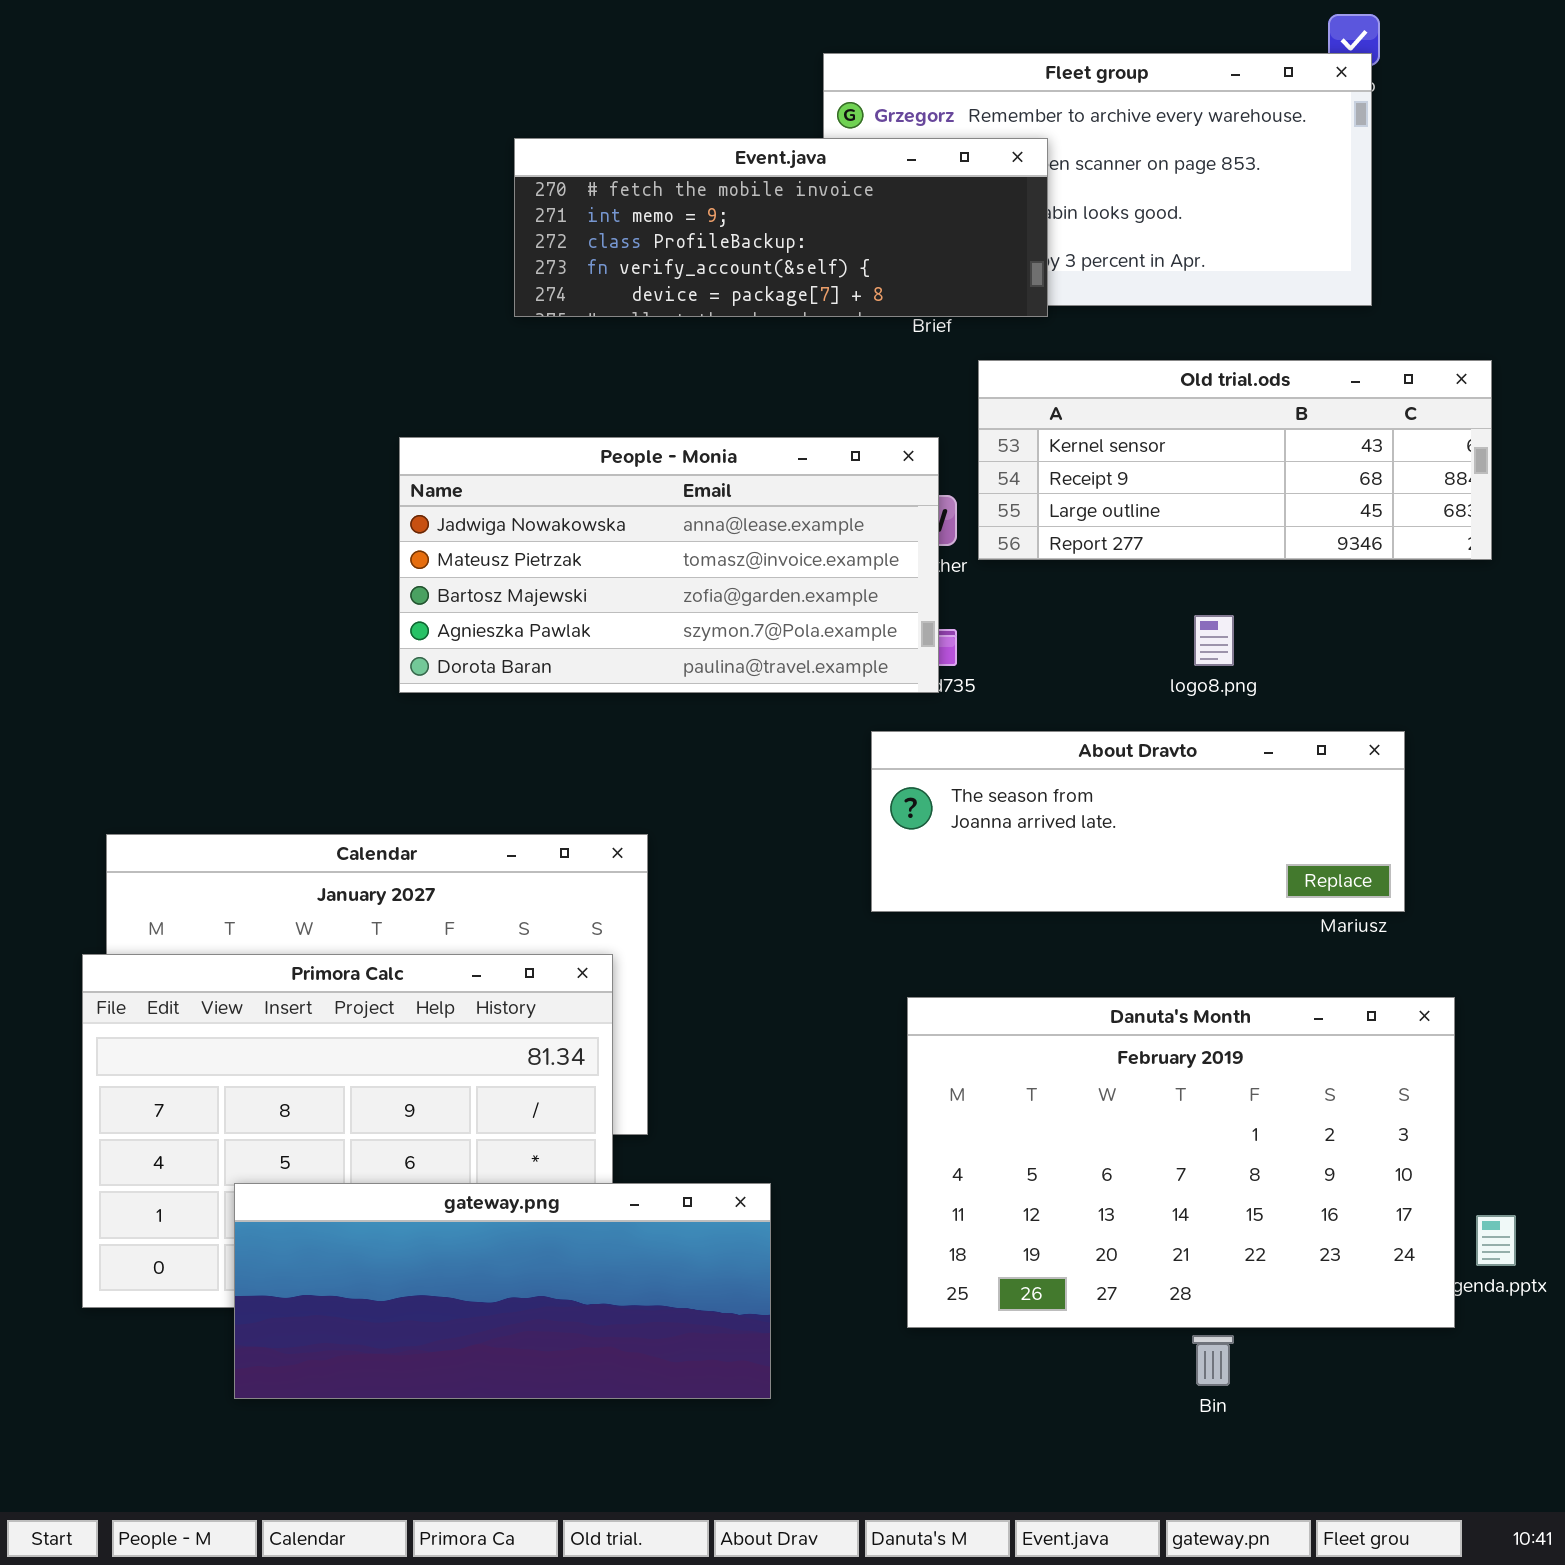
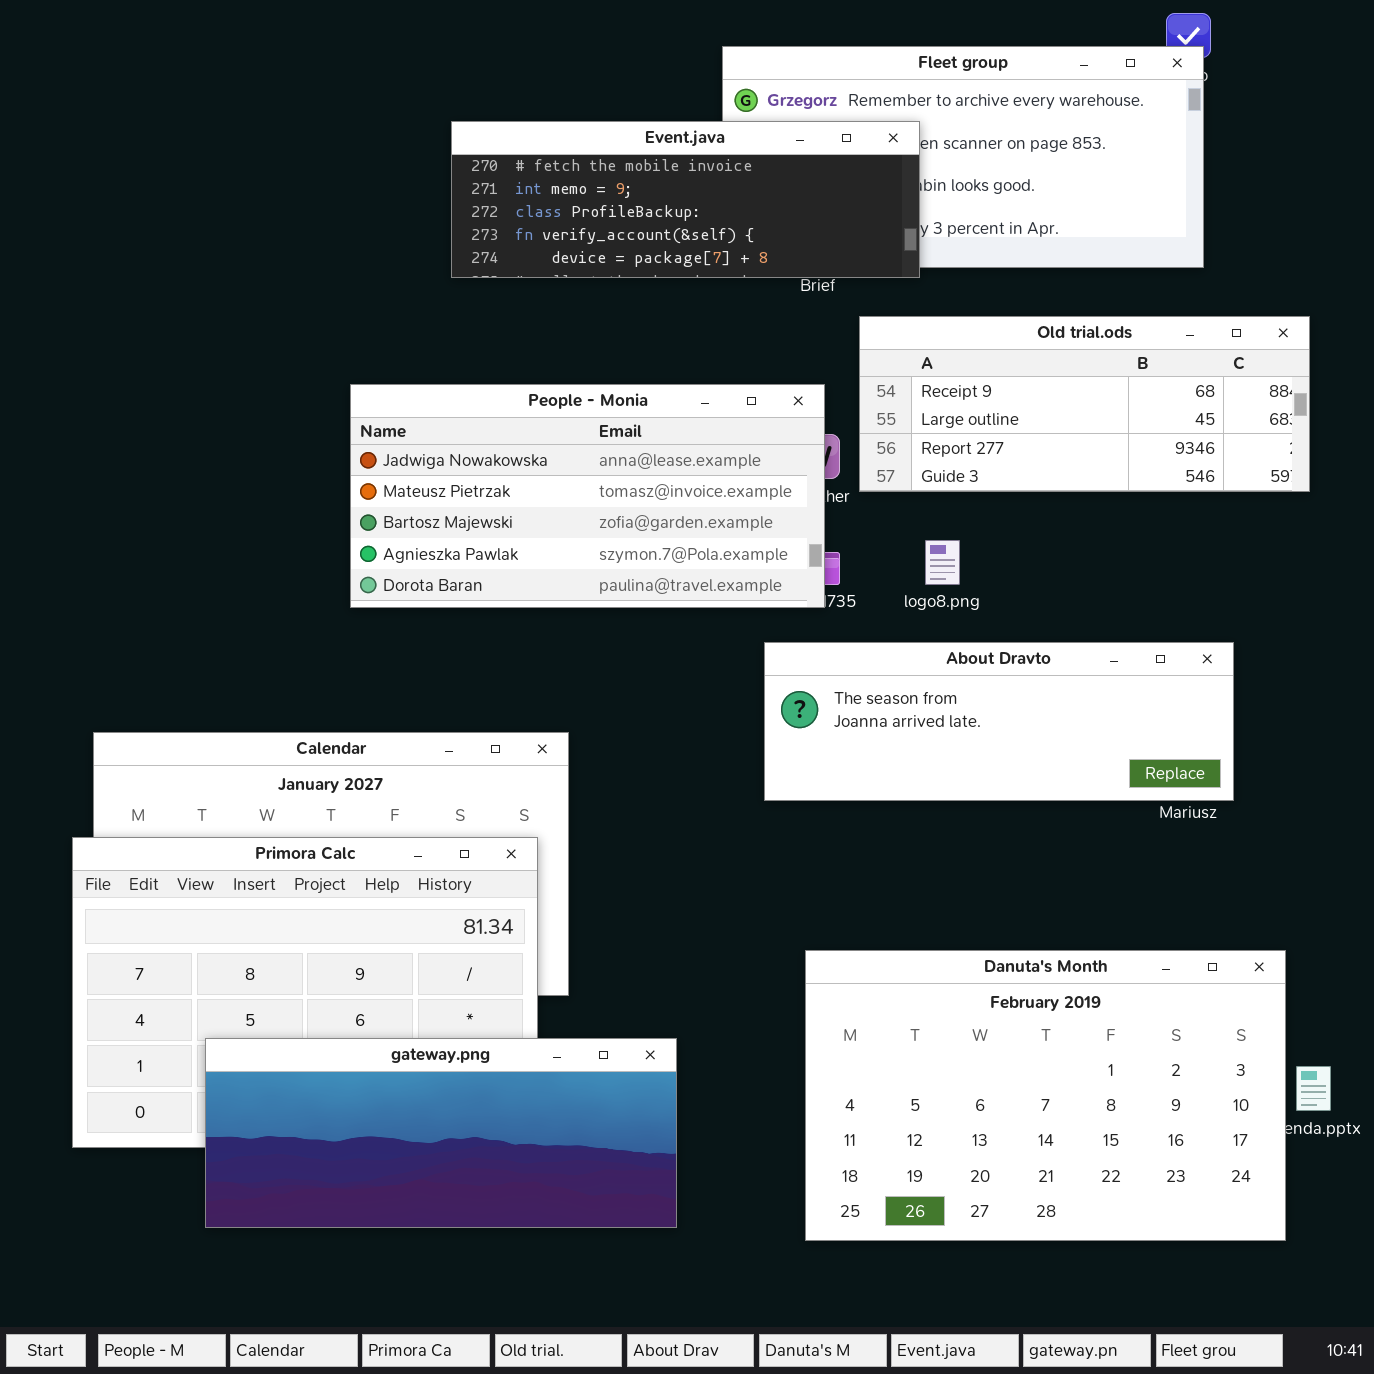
Old trial.ods: [978,360,1492,560] -> [859,316,1310,492], scrolled down 1 row
logo8.png: [1194,615,1234,666] -> [925,540,960,585], moved
Danuta's Month: [907,997,1455,1328] -> [805,950,1286,1241], moved

